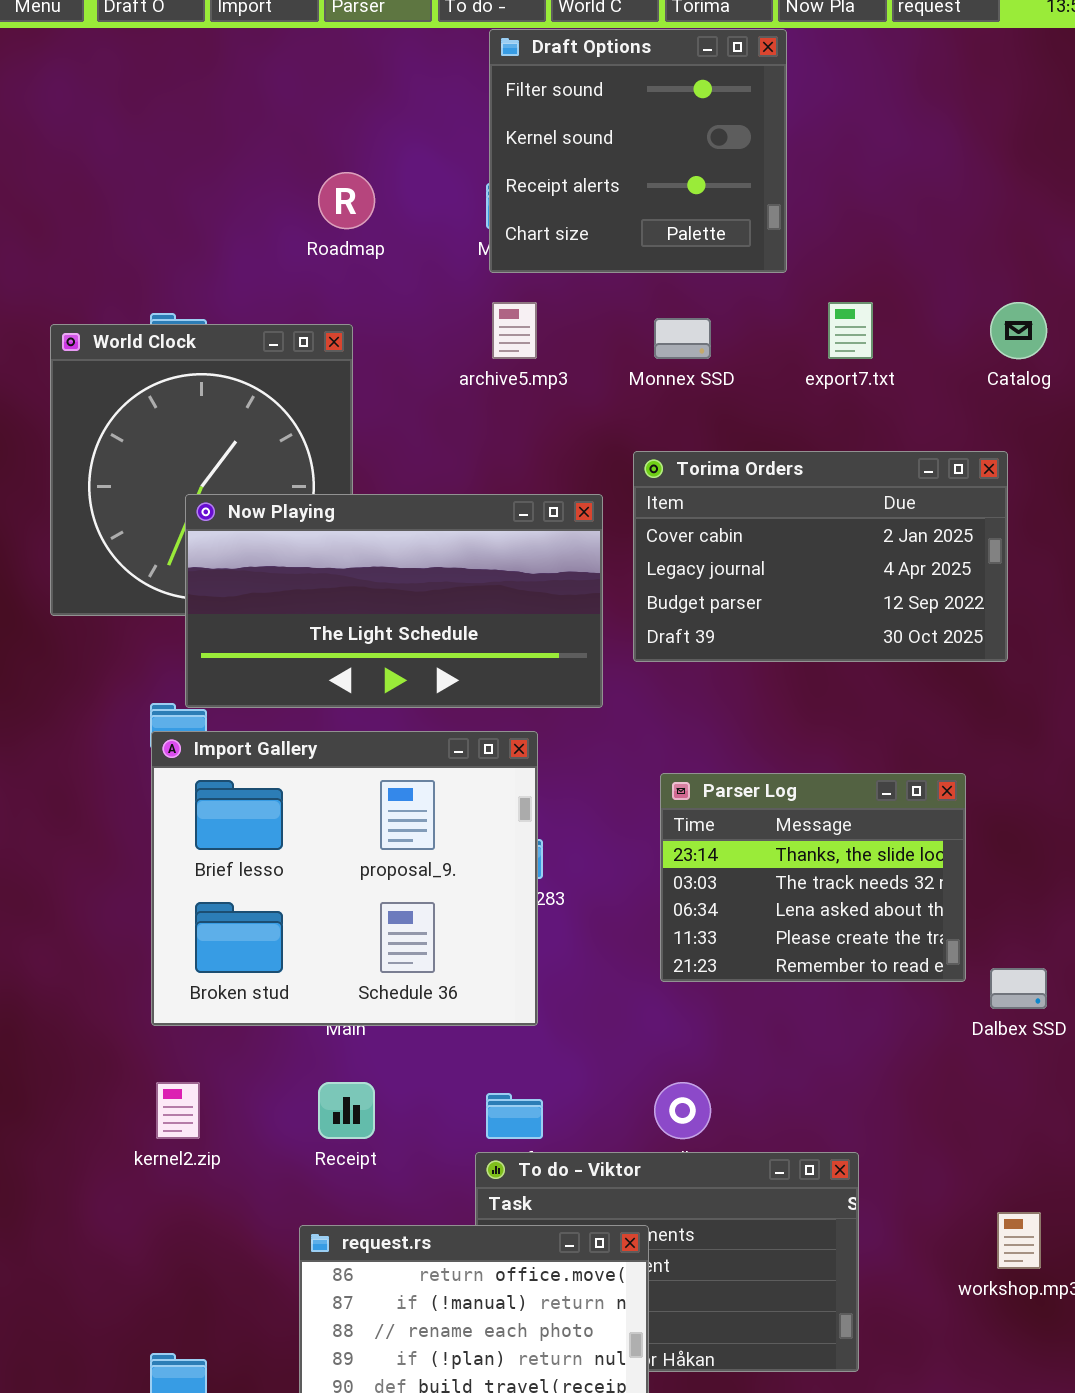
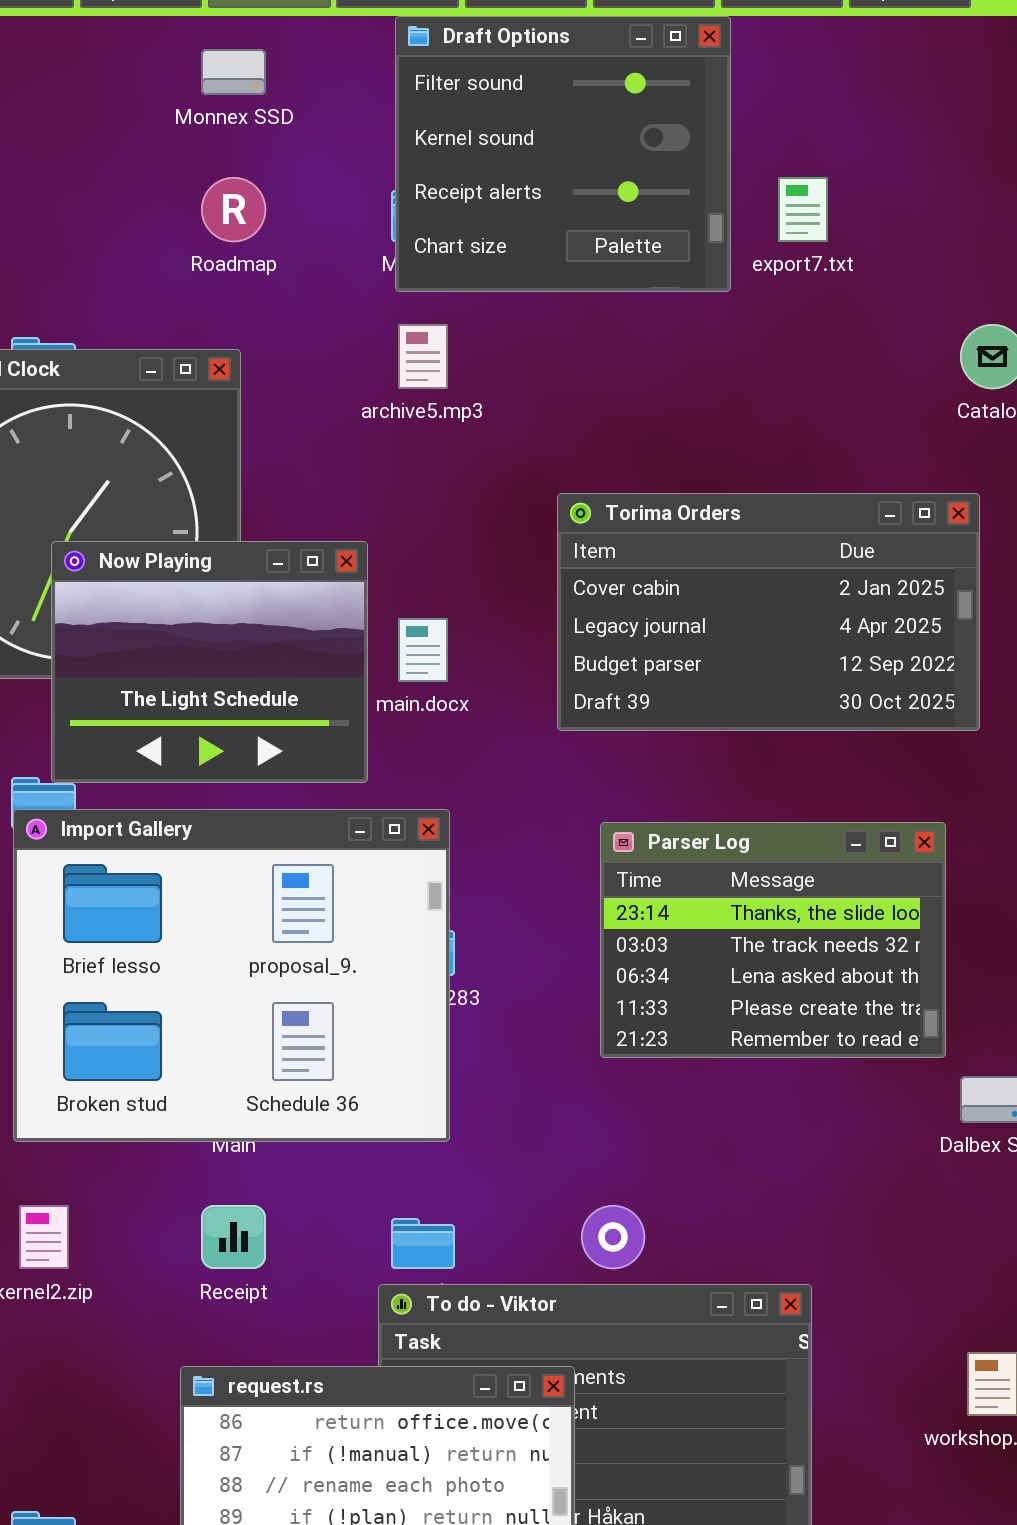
export7.txt: [828,302,873,359] -> [778,177,828,242], moved
Monnex SSD: [654,318,711,359] -> [201,49,266,95], moved
Now Playing: [185,494,603,708] -> [51,541,368,783], resized
Parser Log: [660,773,966,982] -> [600,822,946,1058], moved

